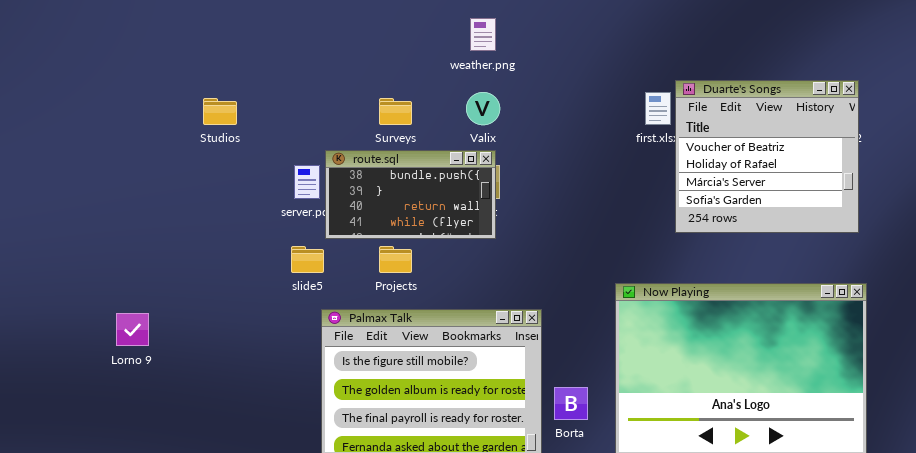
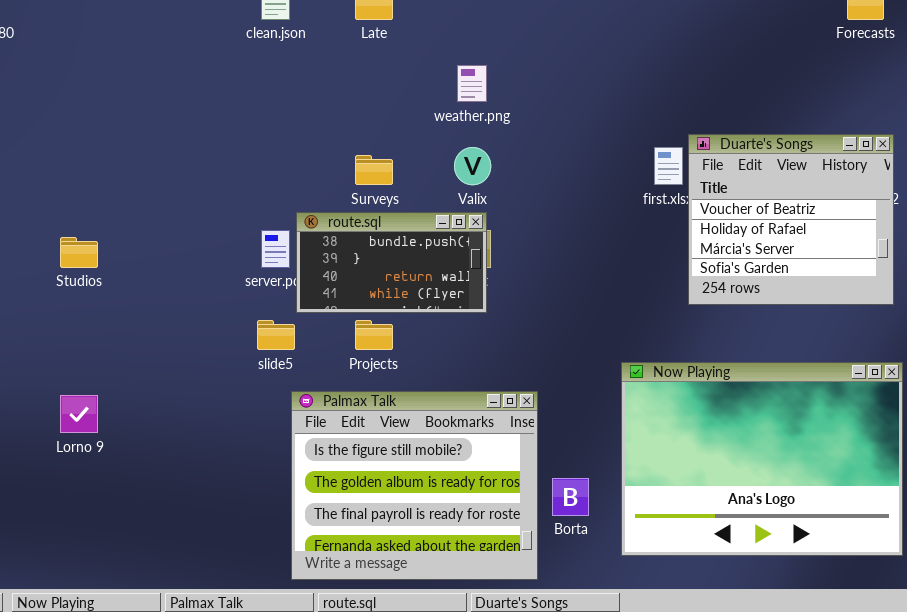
Studios: [203,98,237,125] -> [60,237,98,268], moved

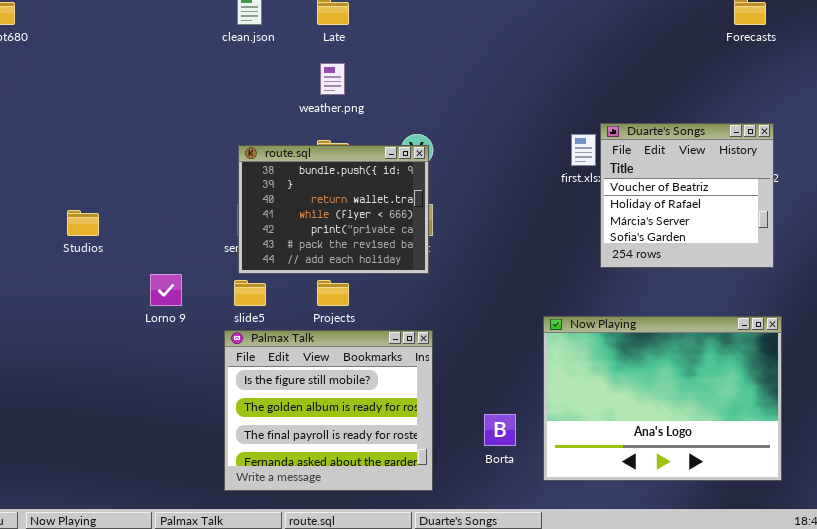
weather.png: [457,65,487,102] -> [320,63,345,95], moved
route.sql: [296,212,487,313] -> [238,145,429,274], resized
Palmax Talk: [291,391,538,580] -> [224,330,433,491], moved
Lorno 9: [60,395,98,433] -> [150,274,182,306], moved

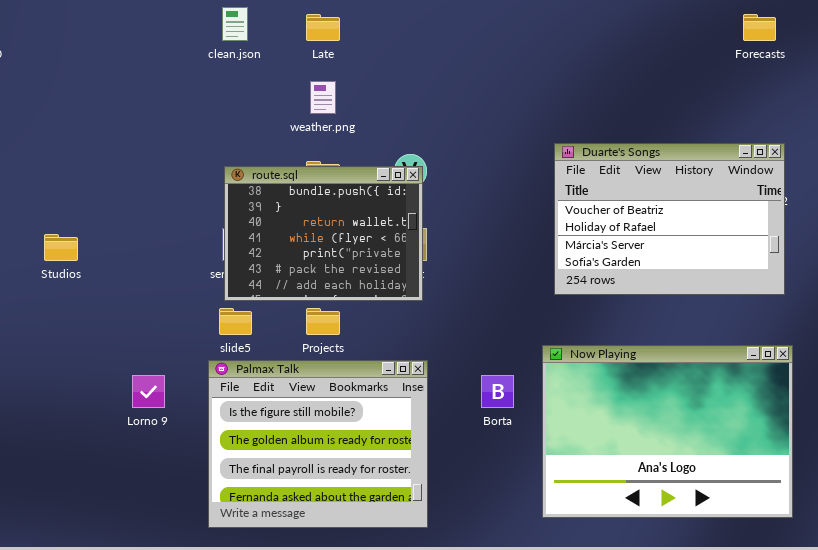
Duarte's Songs: [600,123,774,268] -> [554,143,785,295], resized
Lorno 9: [150,274,182,306] -> [132,375,165,408], moved
Borta: [484,414,516,446] -> [481,375,514,408], moved

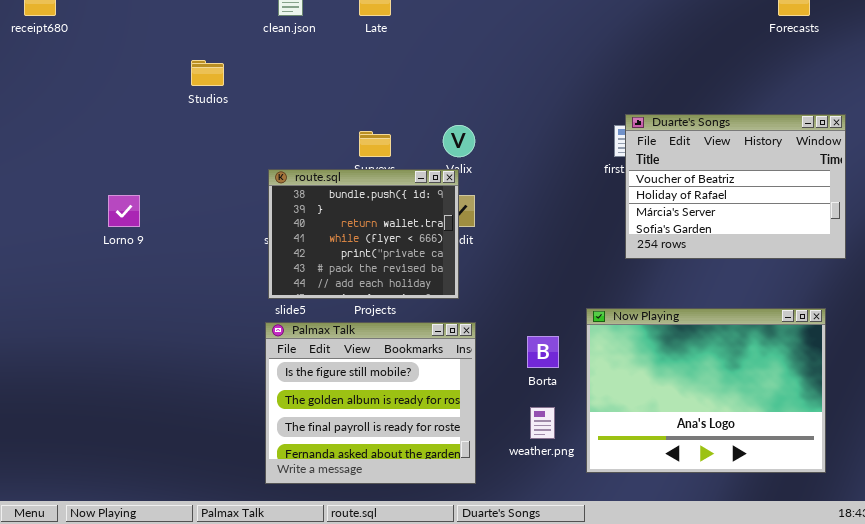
weather.png: [310,81,336,114] -> [530,407,555,439], moved
Duarte's Songs: [554,143,785,295] -> [625,114,846,259], moved
route.sql: [224,166,423,301] -> [268,169,459,299], moved
Studios: [44,234,78,261] -> [191,60,224,86], moved
Lorno 9: [132,375,165,408] -> [108,195,140,227], moved

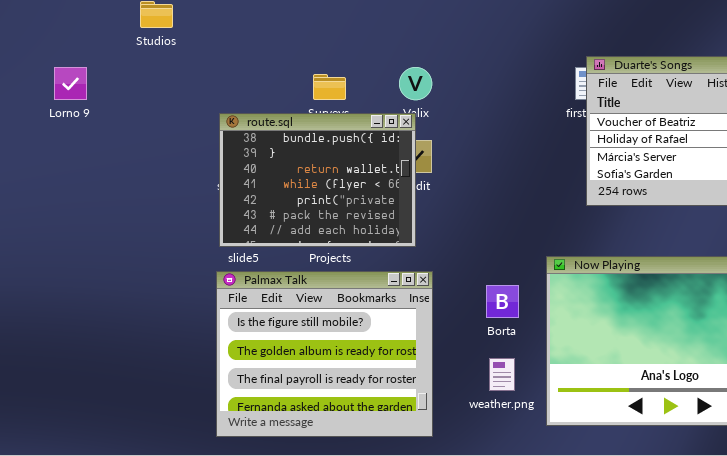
Lorno 9: [108,195,140,227] -> [54,67,87,100], moved

